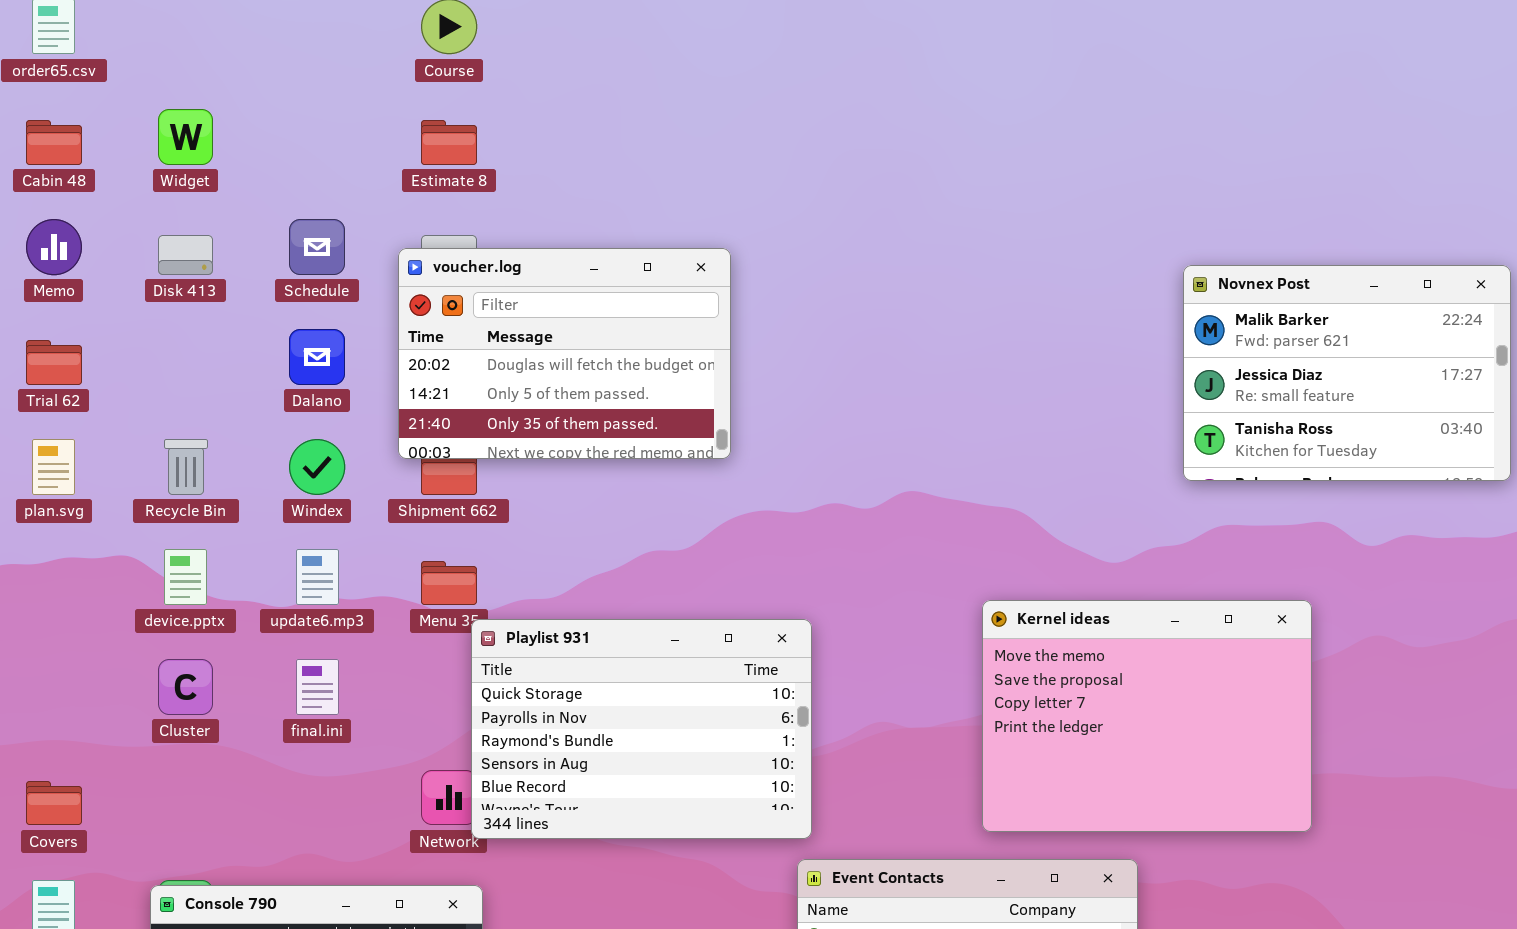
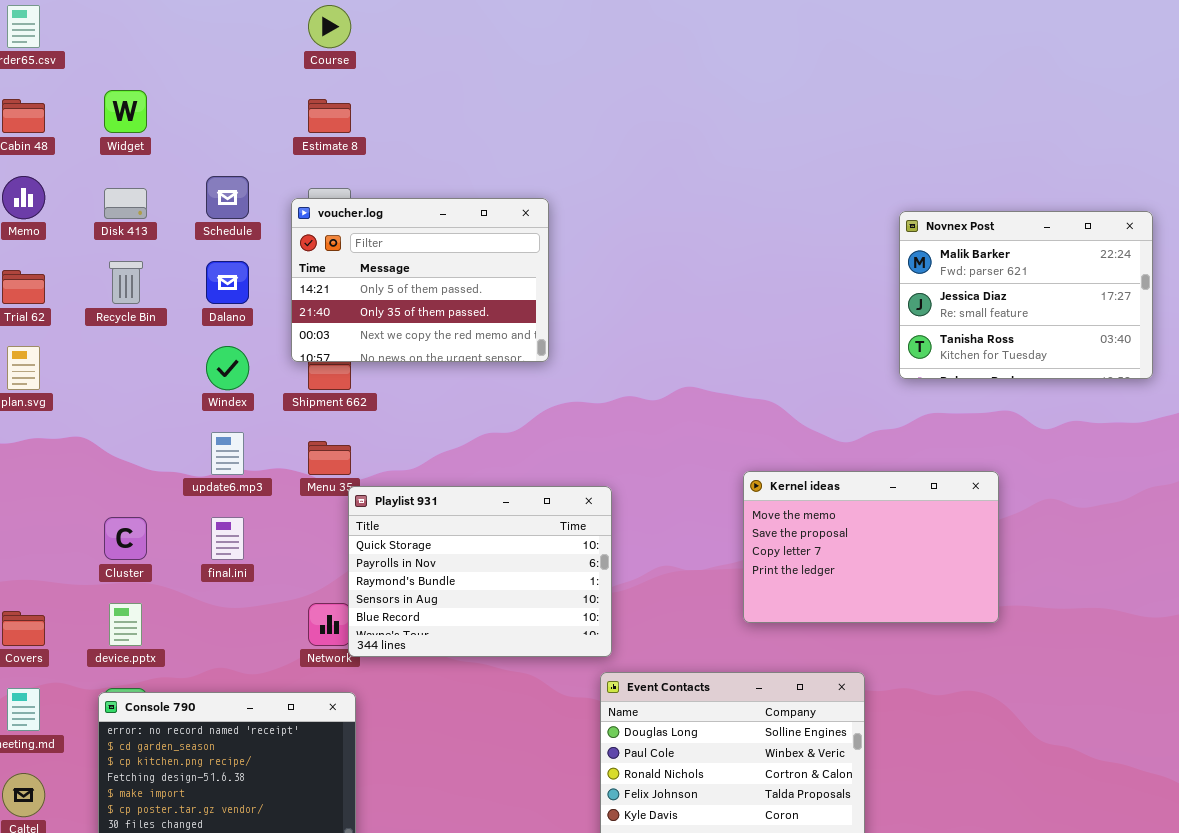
voucher.log: [398,248,731,459] -> [291,198,549,362], scrolled down 1 row
Recycle Bin: [164,439,208,495] -> [109,261,143,304], moved
device.pptx: [164,549,207,605] -> [109,603,142,646], moved
Kernel ideas: [982,600,1312,832] -> [743,471,999,623], resized

